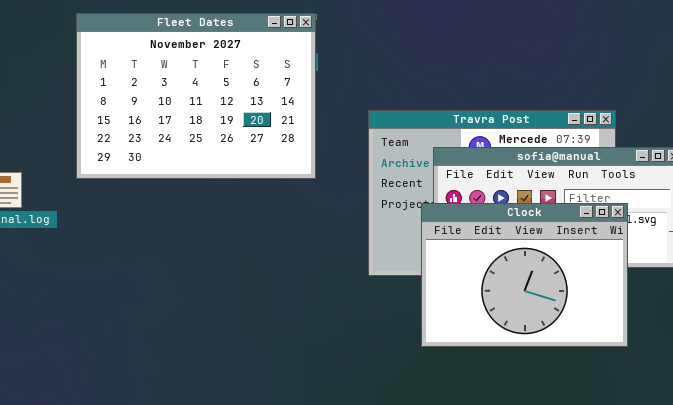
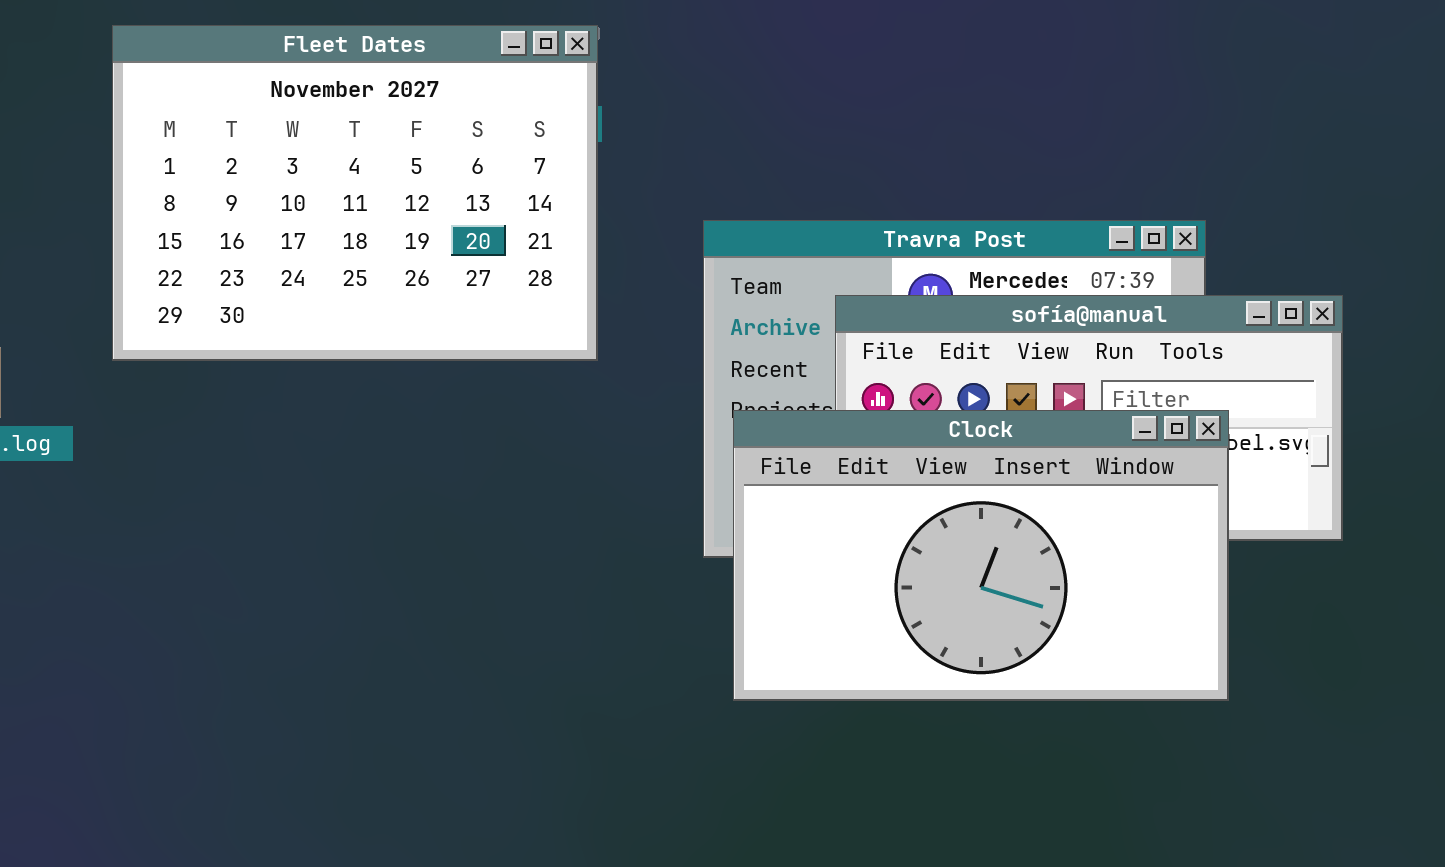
Clock: [421,203,628,347] -> [733,410,1229,701], resized

